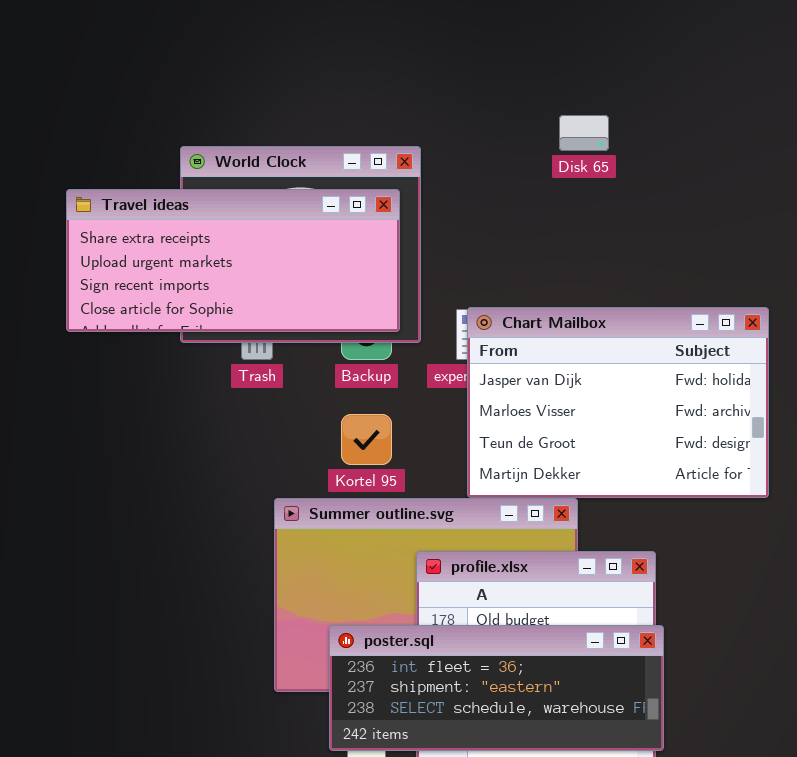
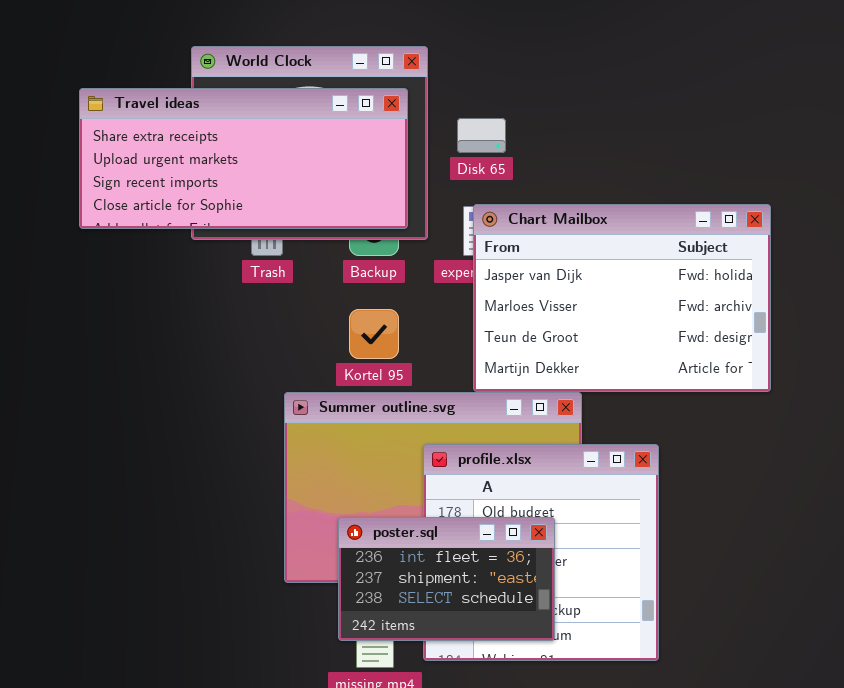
Disk 65: [559,115,609,151] -> [457,118,506,153], moved
poster.sql: [329,625,664,751] -> [338,517,555,641], resized

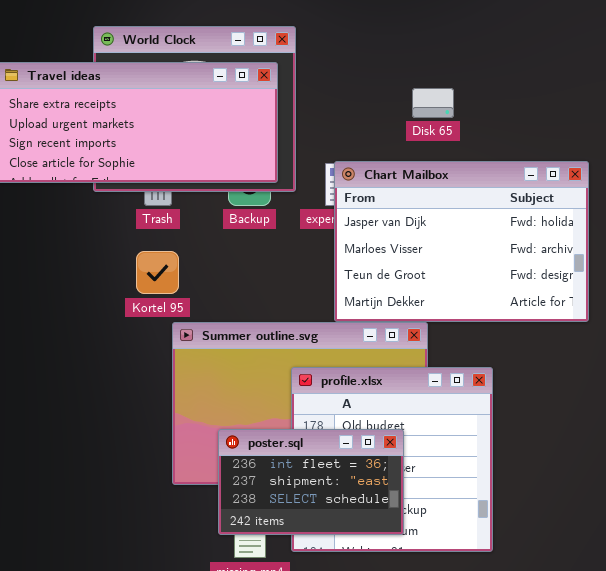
Disk 65: [457,118,506,153] -> [412,88,454,118], moved
Kortel 95: [349,309,399,359] -> [136,251,179,294], moved

